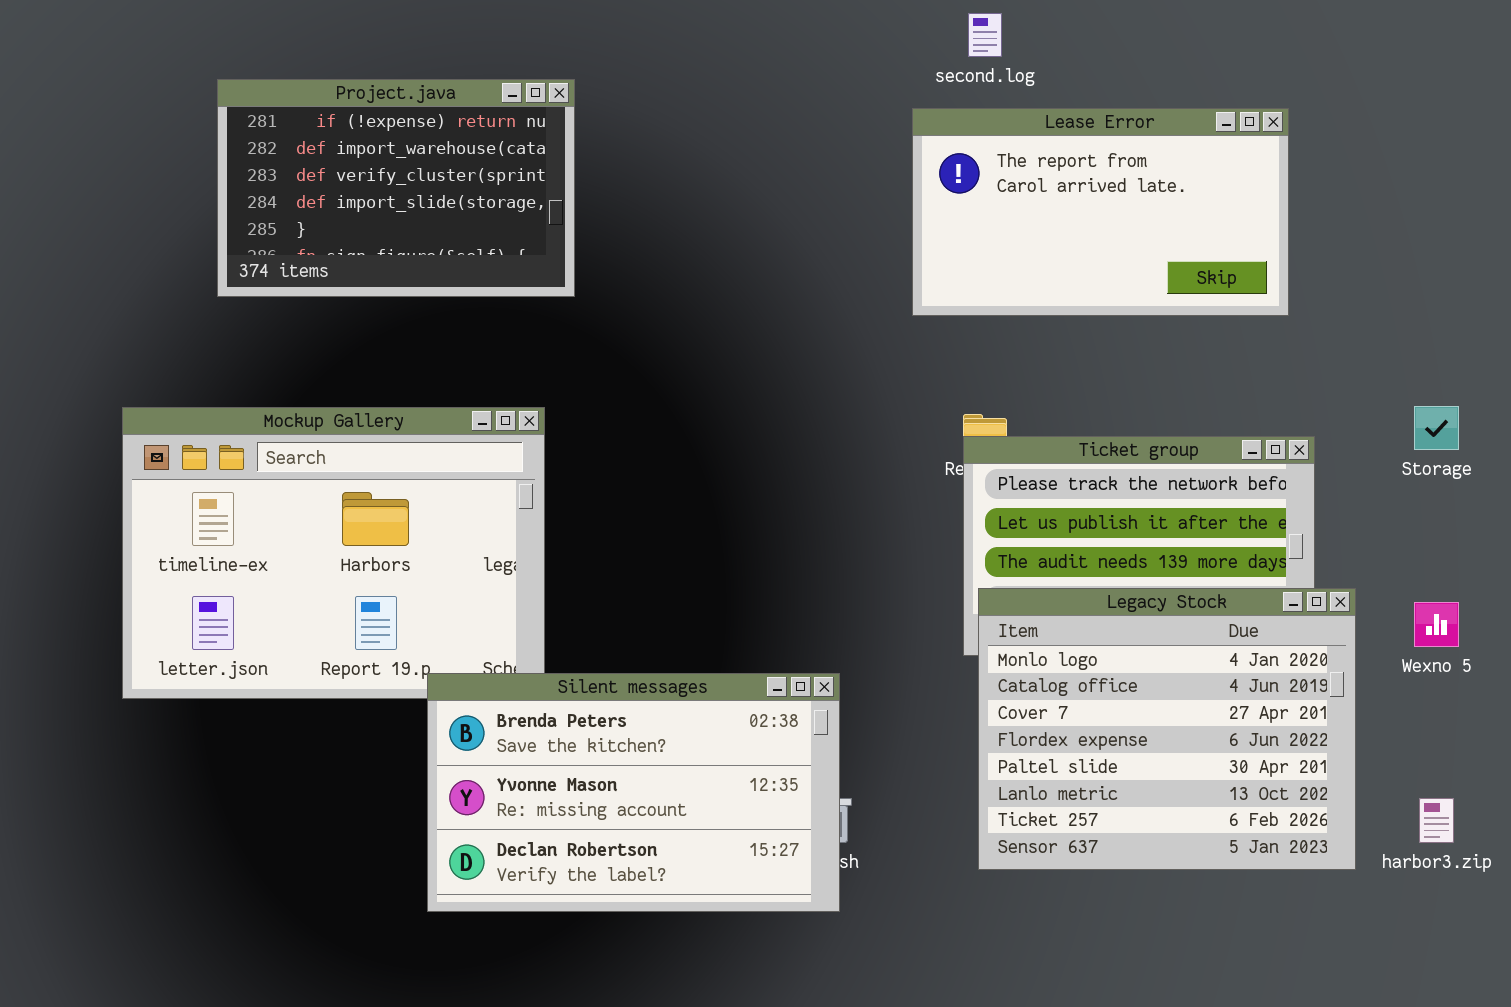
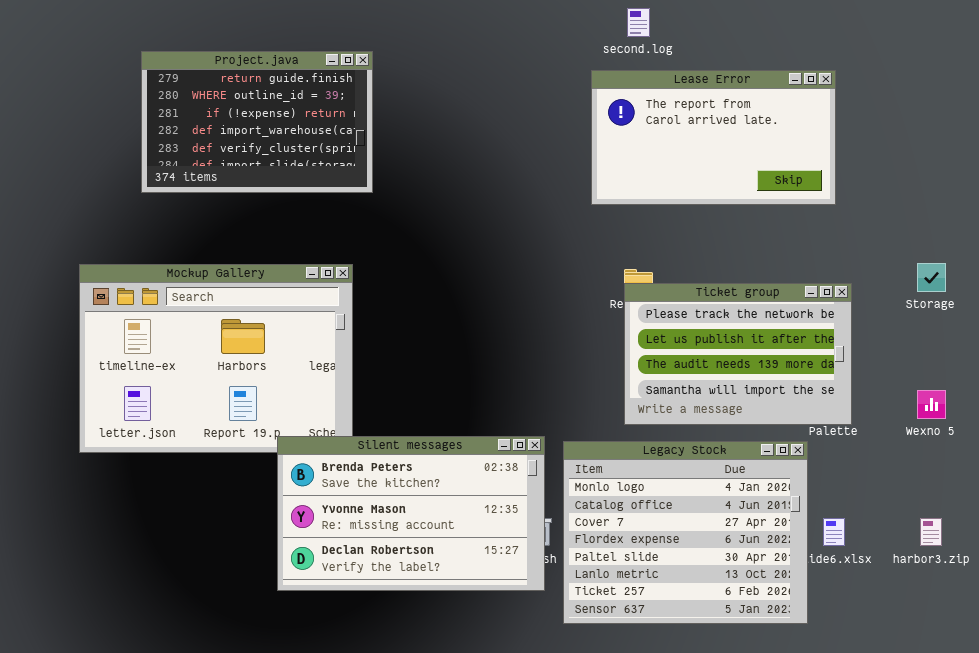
Project.java: [217,79,575,297] -> [141,51,373,193], scrolled up 2 rows
Legacy Stock: [978,588,1356,870] -> [563,441,808,624], moved

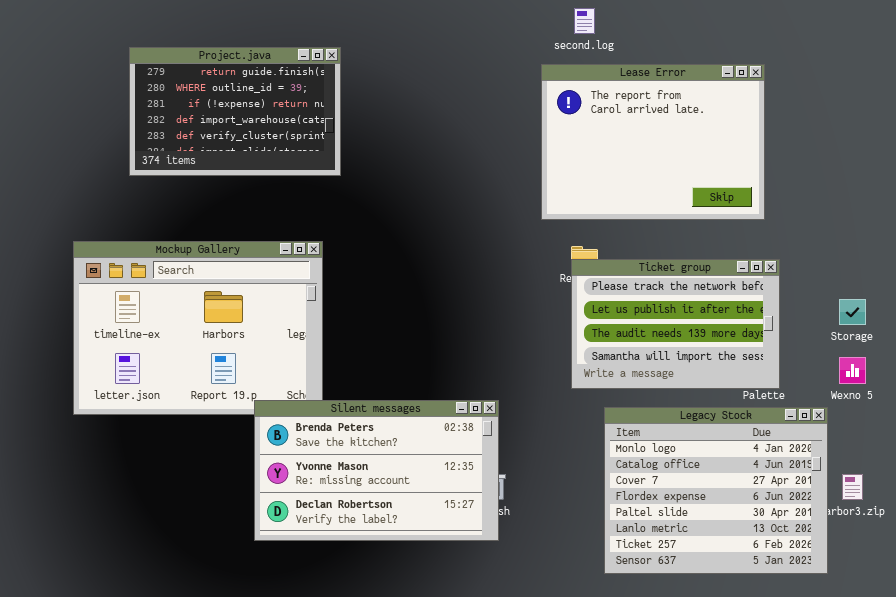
Lease Error: [591,70,836,205] -> [541,64,765,220], resized
Storage: [917,263,946,292] -> [839,299,866,325], moved
Legacy Stock: [563,441,808,624] -> [604,407,828,574], moved

